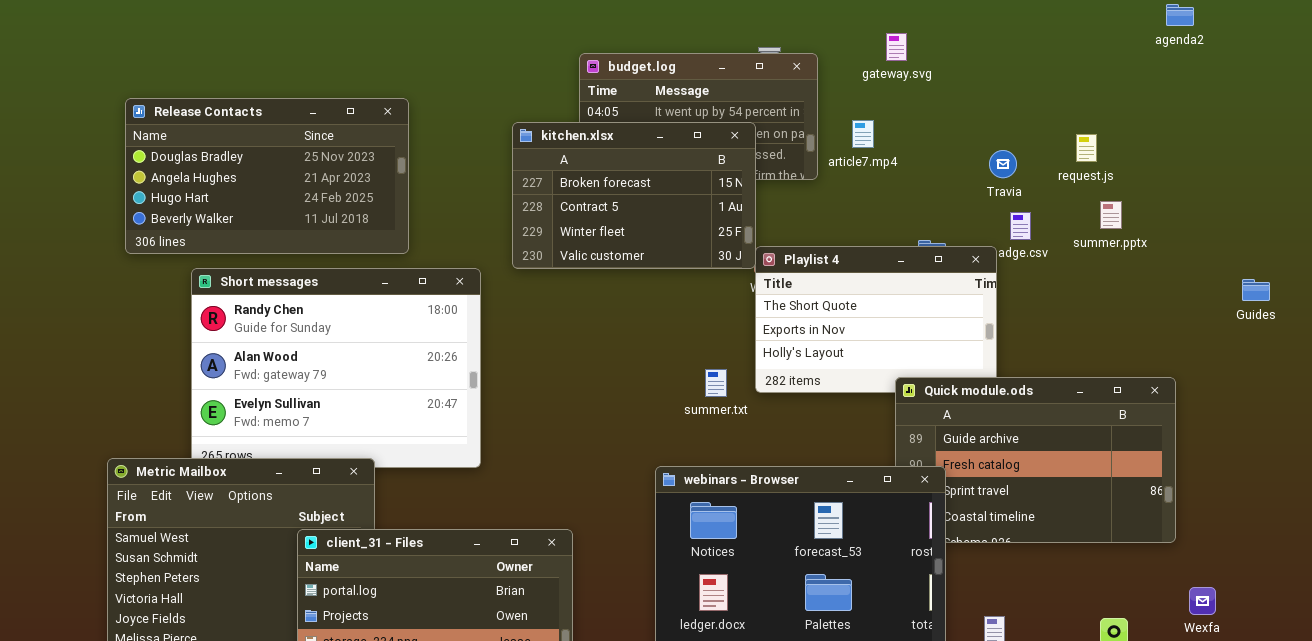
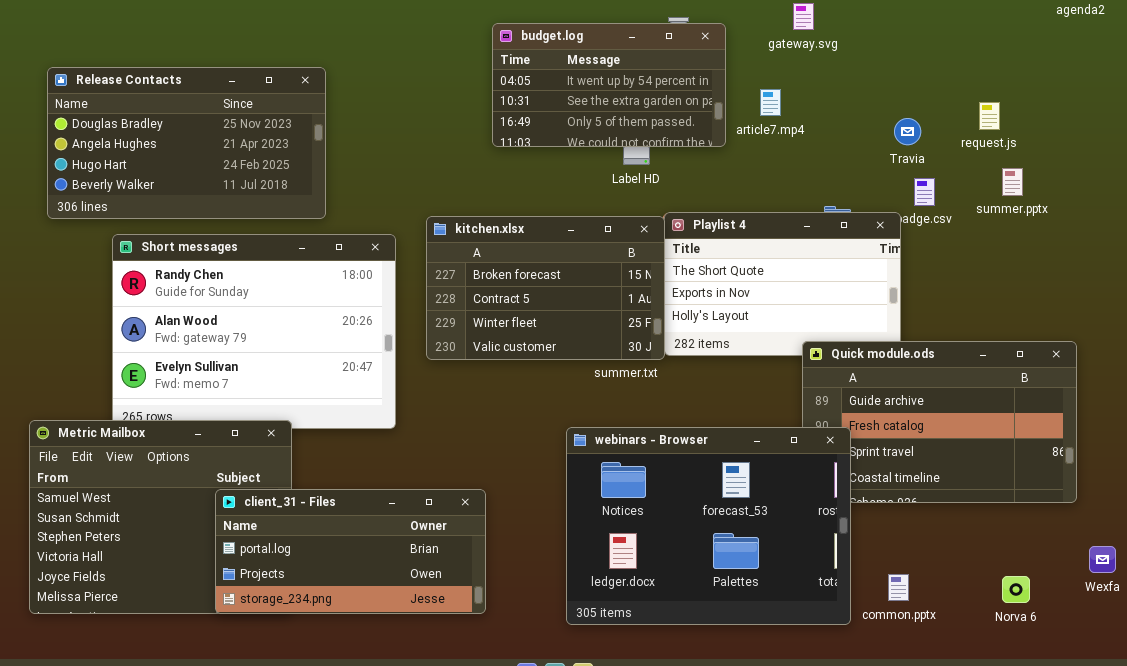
kitchen.xlsx: [512,122,756,269] -> [426,216,665,360], moved

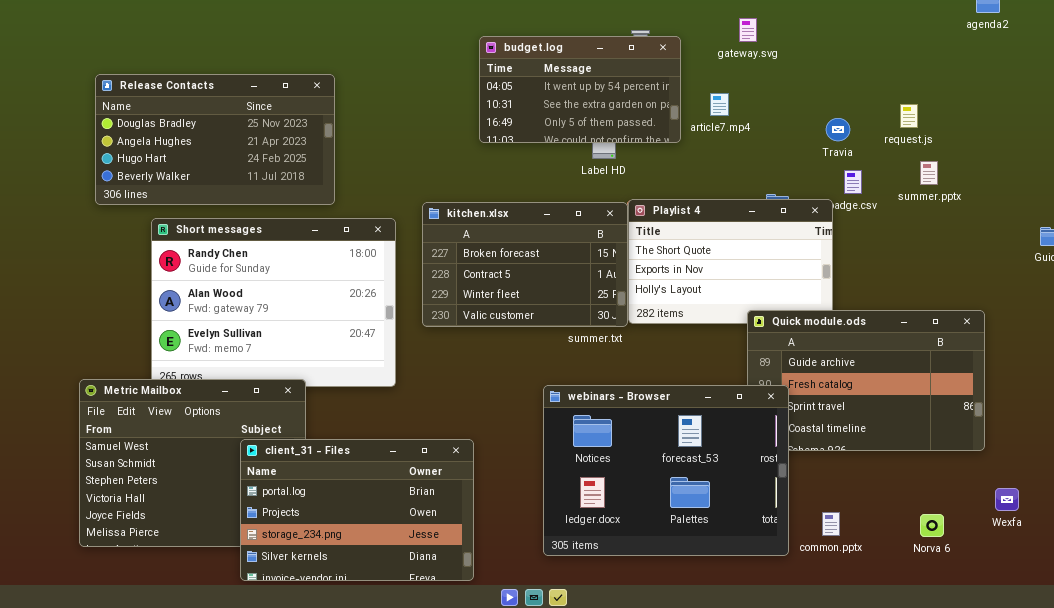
client_31 - Files: [215,489,486,614] -> [240,439,474,581], resized

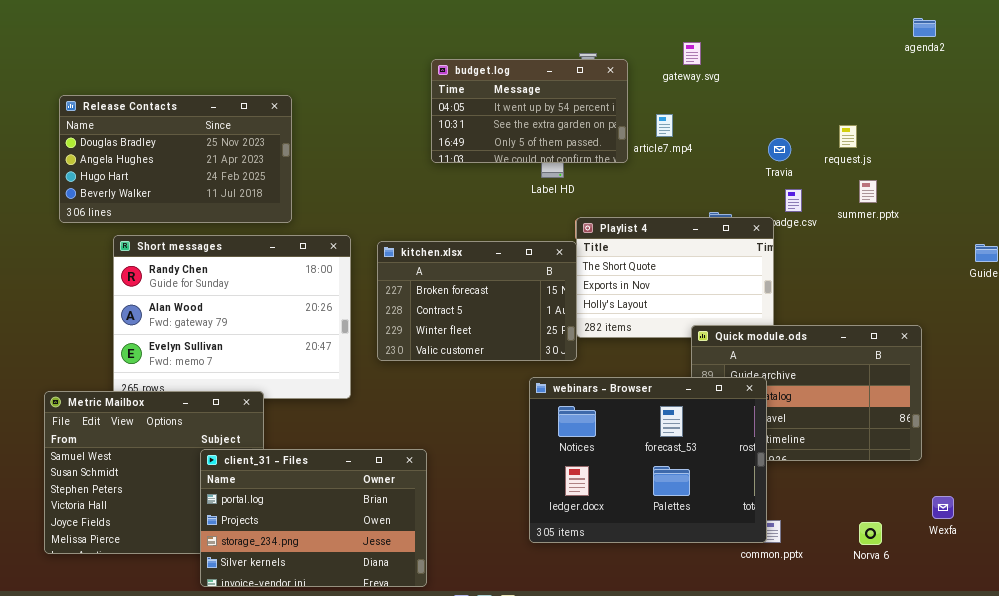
kitchen.xlsx: [422,202,628,327] -> [377,241,577,361], moved
webinars - Browser: [543,385,789,556] -> [529,377,767,543], moved

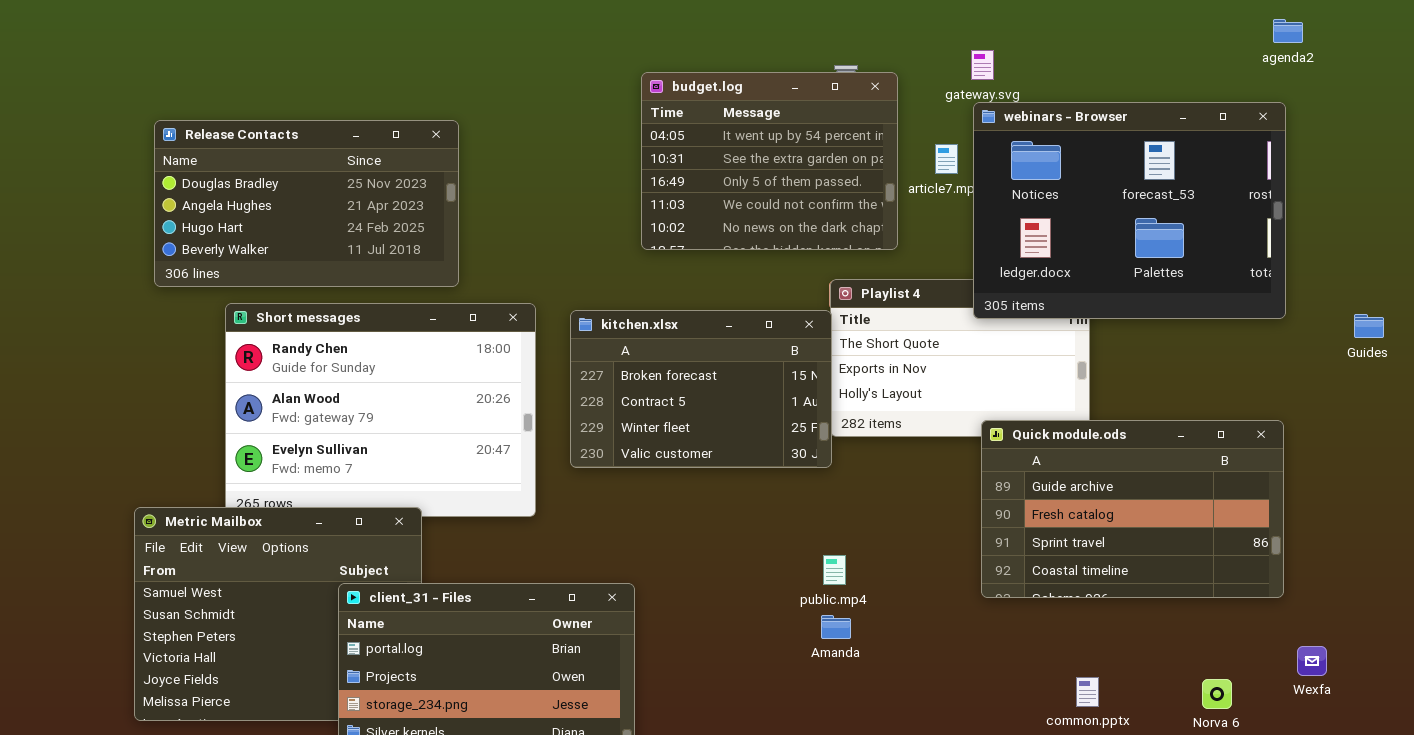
budget.log: [431,59,628,163] -> [641,72,898,250], resized
webinars - Browser: [529,377,767,543] -> [973,102,1286,319], moved

